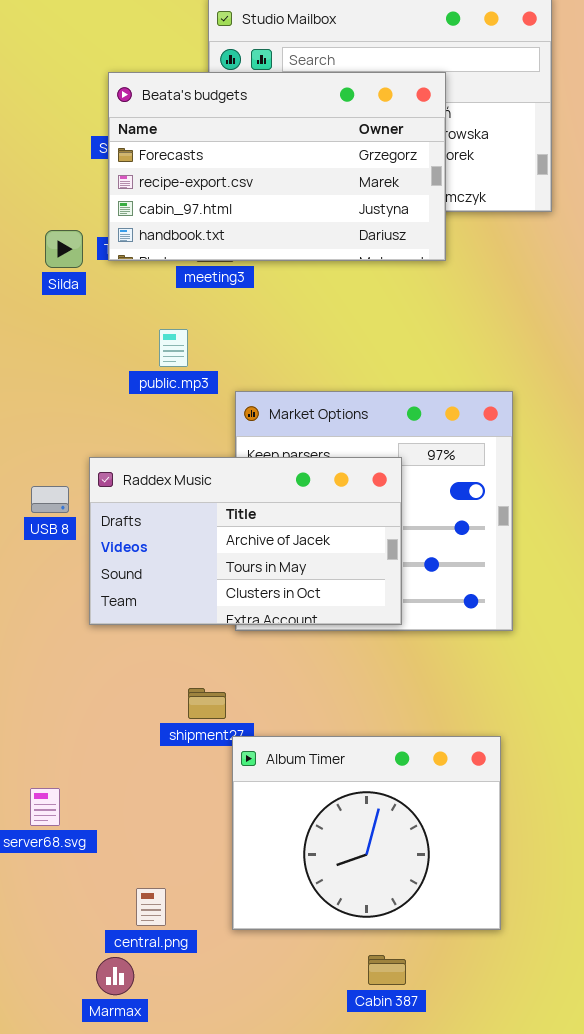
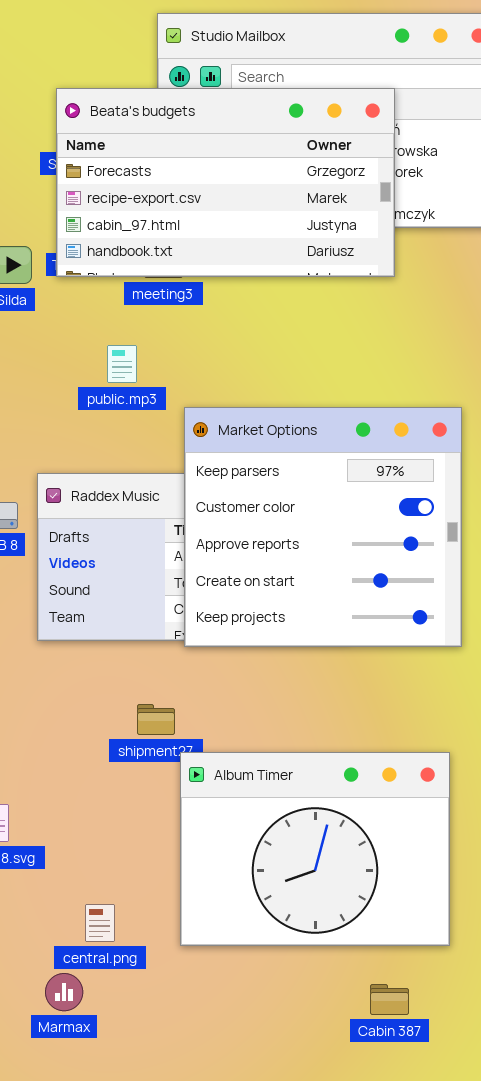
Market Options: [235,391,513,631] -> [184,407,462,647], raised
Cabin 387: [368,955,406,985] -> [370,984,409,1015], moved

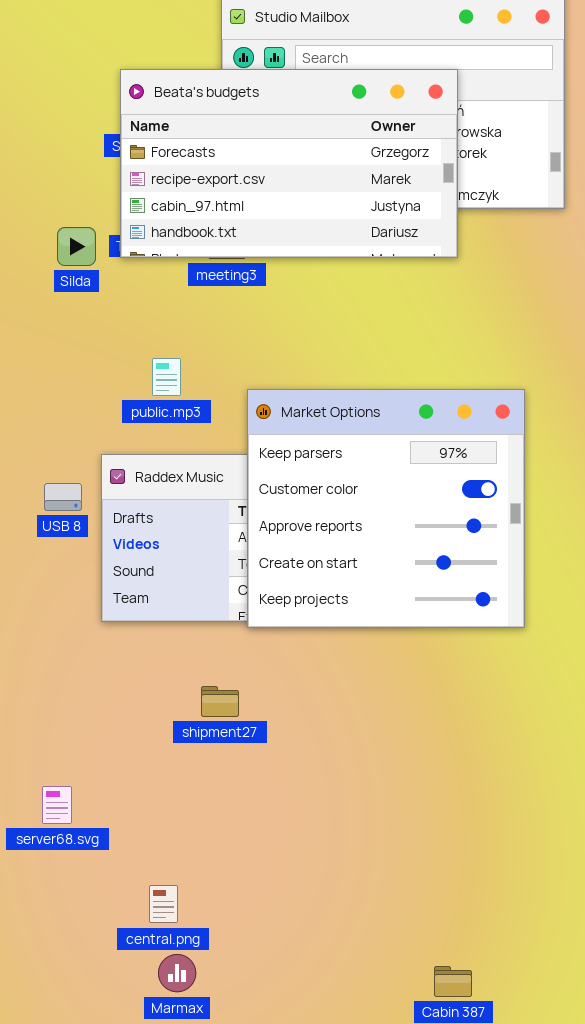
public.mp3: [107,345,137,383] -> [152,358,181,396], moved
Album Timer: [180,752,450,946] -> none, closed
Marmax: [45,973,83,1011] -> [158,954,196,992], moved

